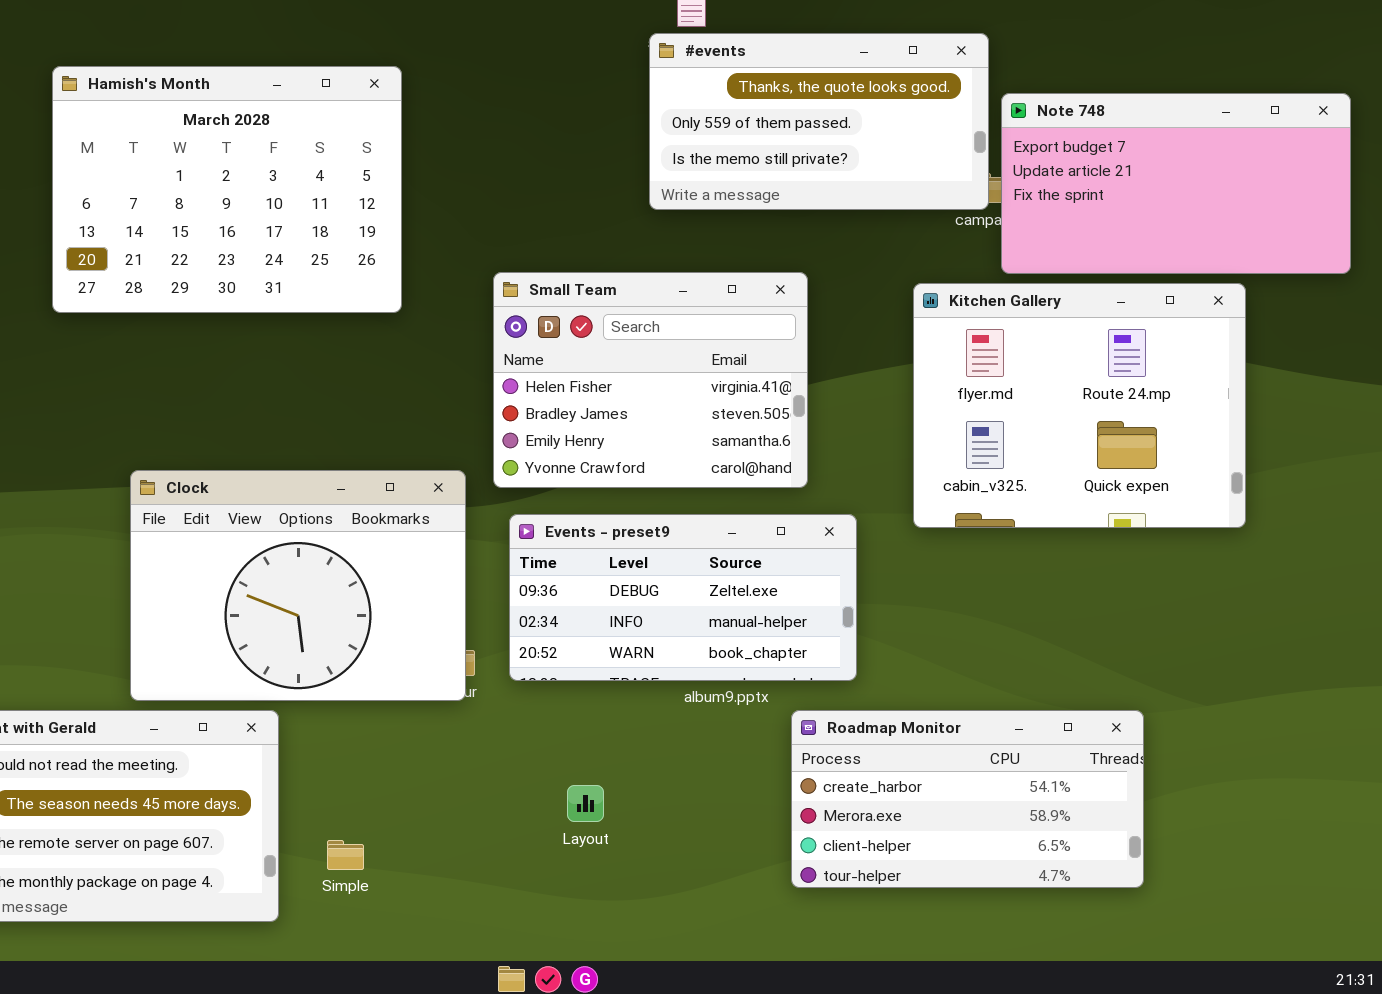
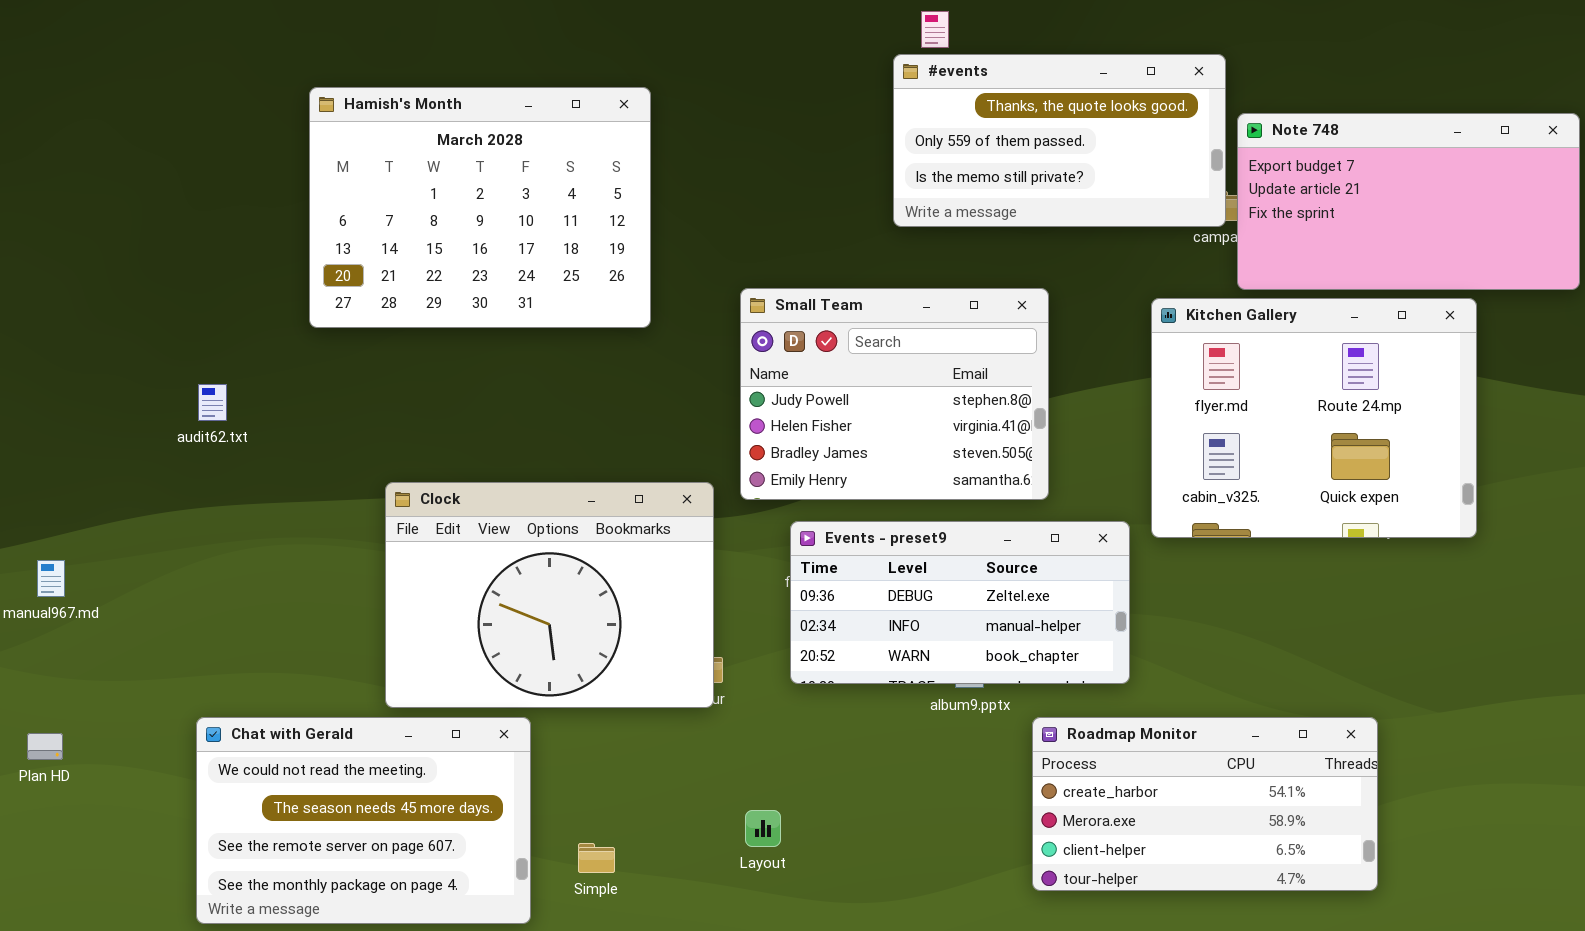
Small Team: [493,272,808,488] -> [740,288,1049,500], scrolled up 1 row
Events - preset9: [509,514,857,681] -> [790,521,1130,684], moved
Layout: [567,785,604,822] -> [745,810,781,847], moved

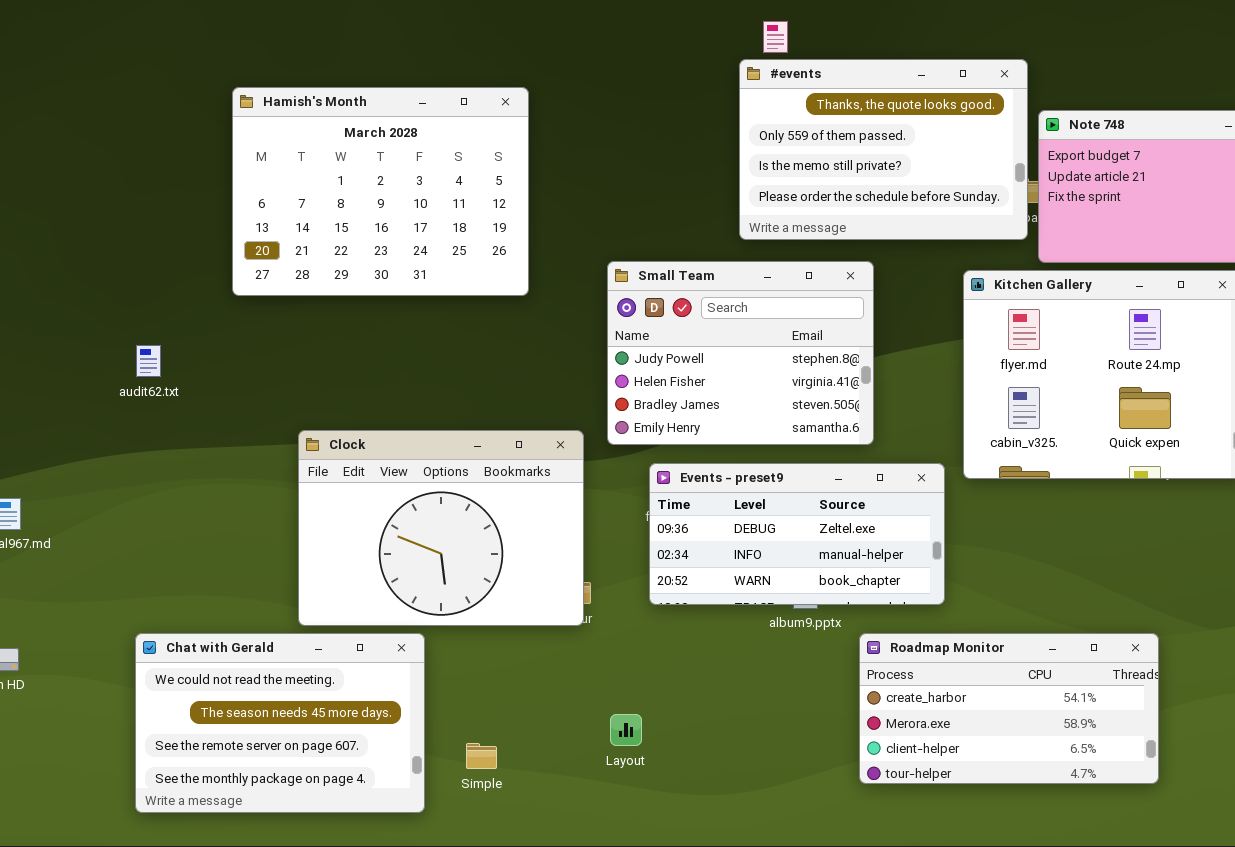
#events: [893,54,1226,227] -> [739,59,1028,240], resized

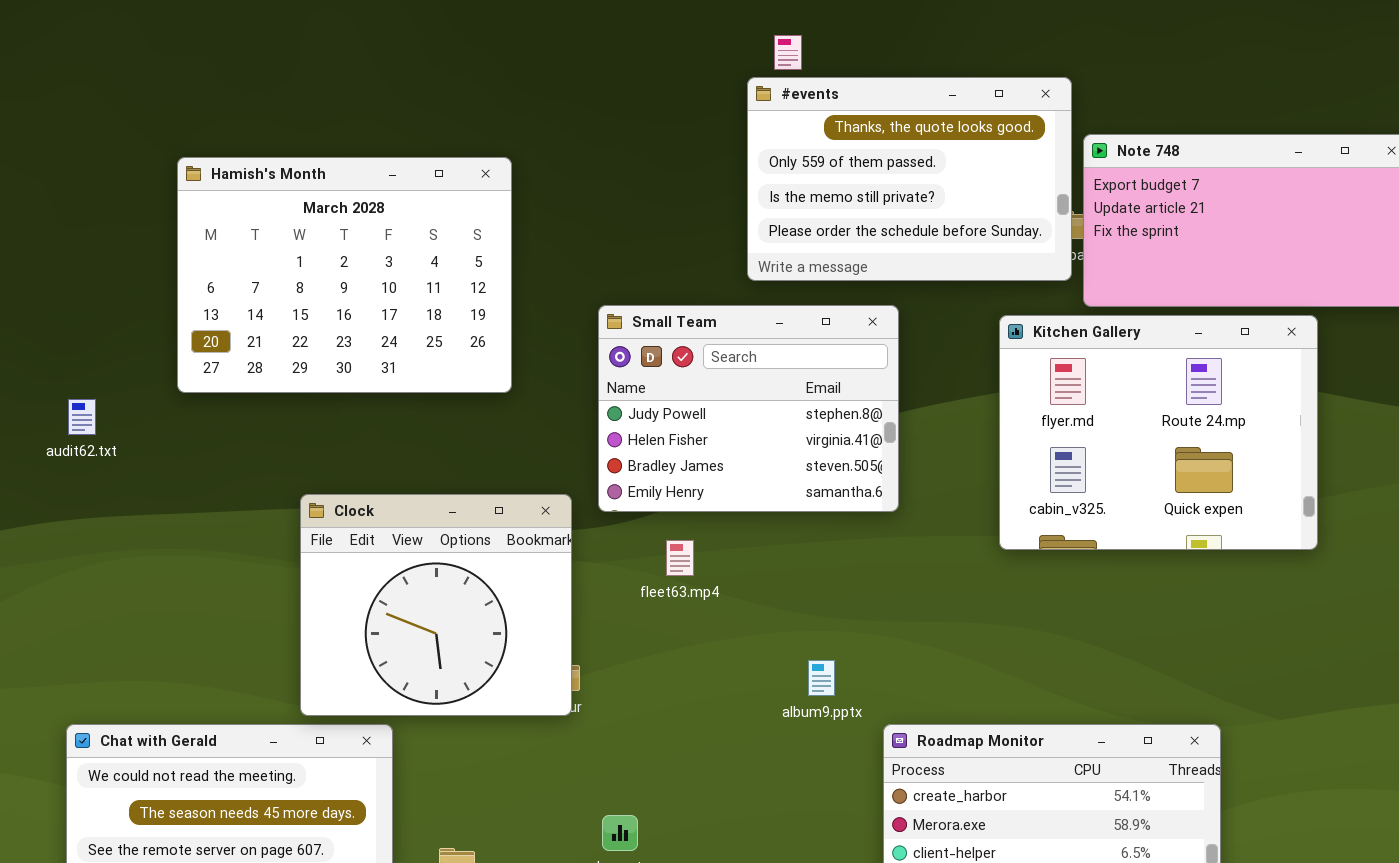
Hamish's Month: [232,87,529,296] -> [177,157,512,393], moved
Clock: [298,430,584,626] -> [300,494,572,716], resized
Events - preset9: [649,463,945,605] -> none, closed

